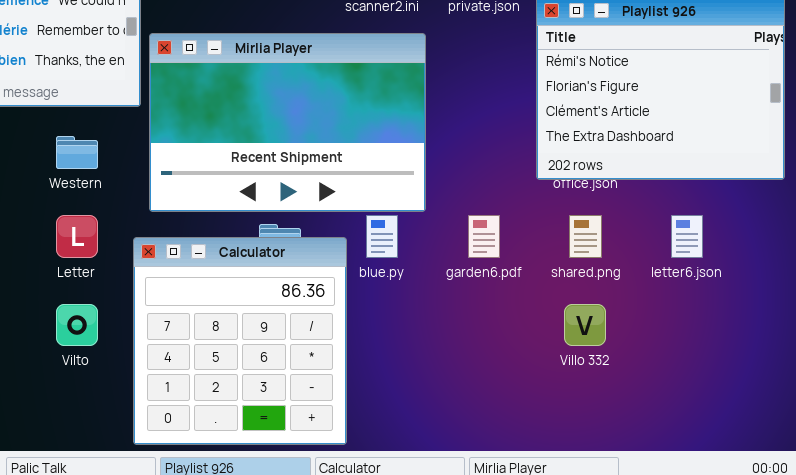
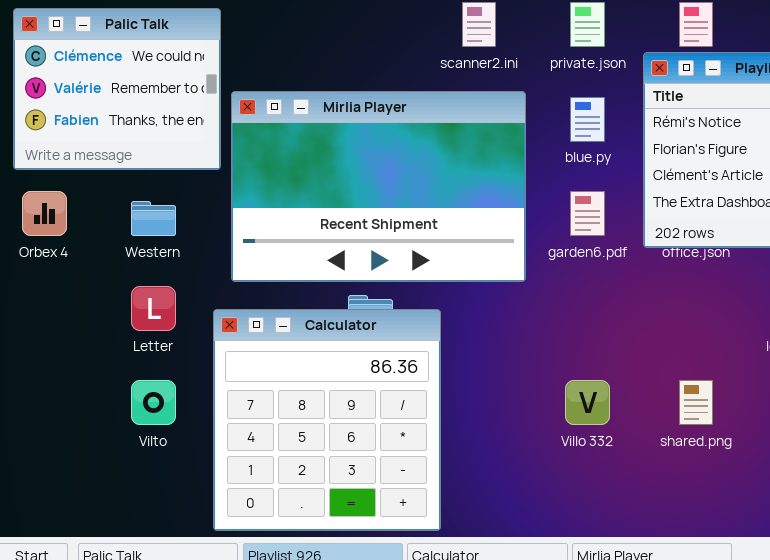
blue.py: [366,215,398,258] -> [570,97,605,142], moved
garden6.pdf: [468,215,500,258] -> [570,191,605,236], moved
shared.png: [569,215,602,258] -> [679,380,713,425], moved
Villo 332: [564,304,606,346] -> [565,380,610,425], moved

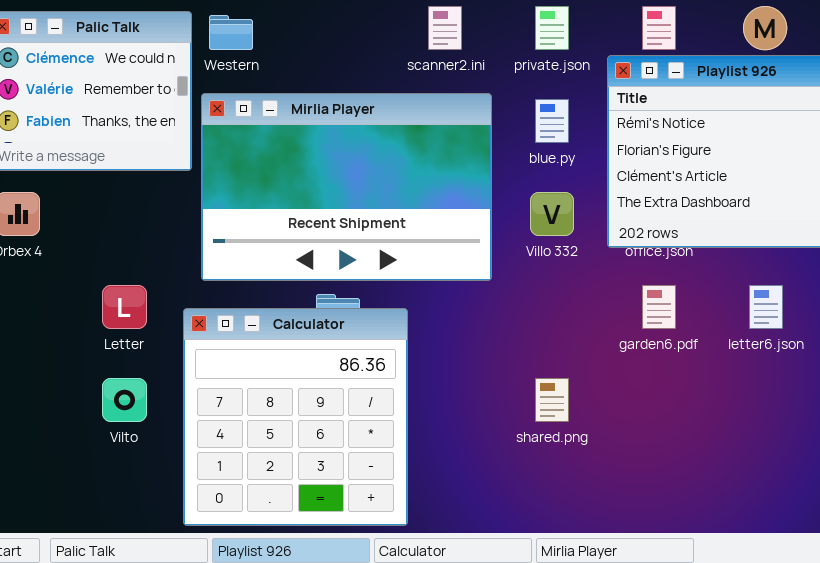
garden6.pdf: [570,191,605,236] -> [642,285,676,329], moved
Western: [131,201,176,236] -> [209,15,253,50], moved
Villo 332: [565,380,610,425] -> [530,192,574,236], moved
shared.png: [679,380,713,425] -> [535,378,569,422], moved

